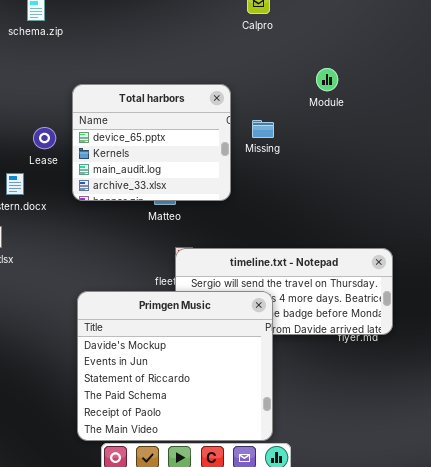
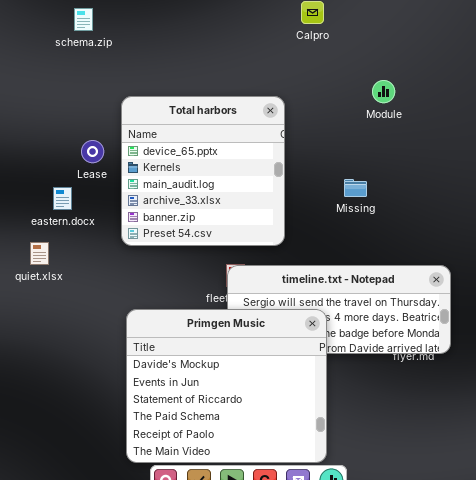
Total harbors: [72,84,231,201] -> [121,96,285,246], resized
Missing: [252,120,274,138] -> [344,179,367,197], moved

